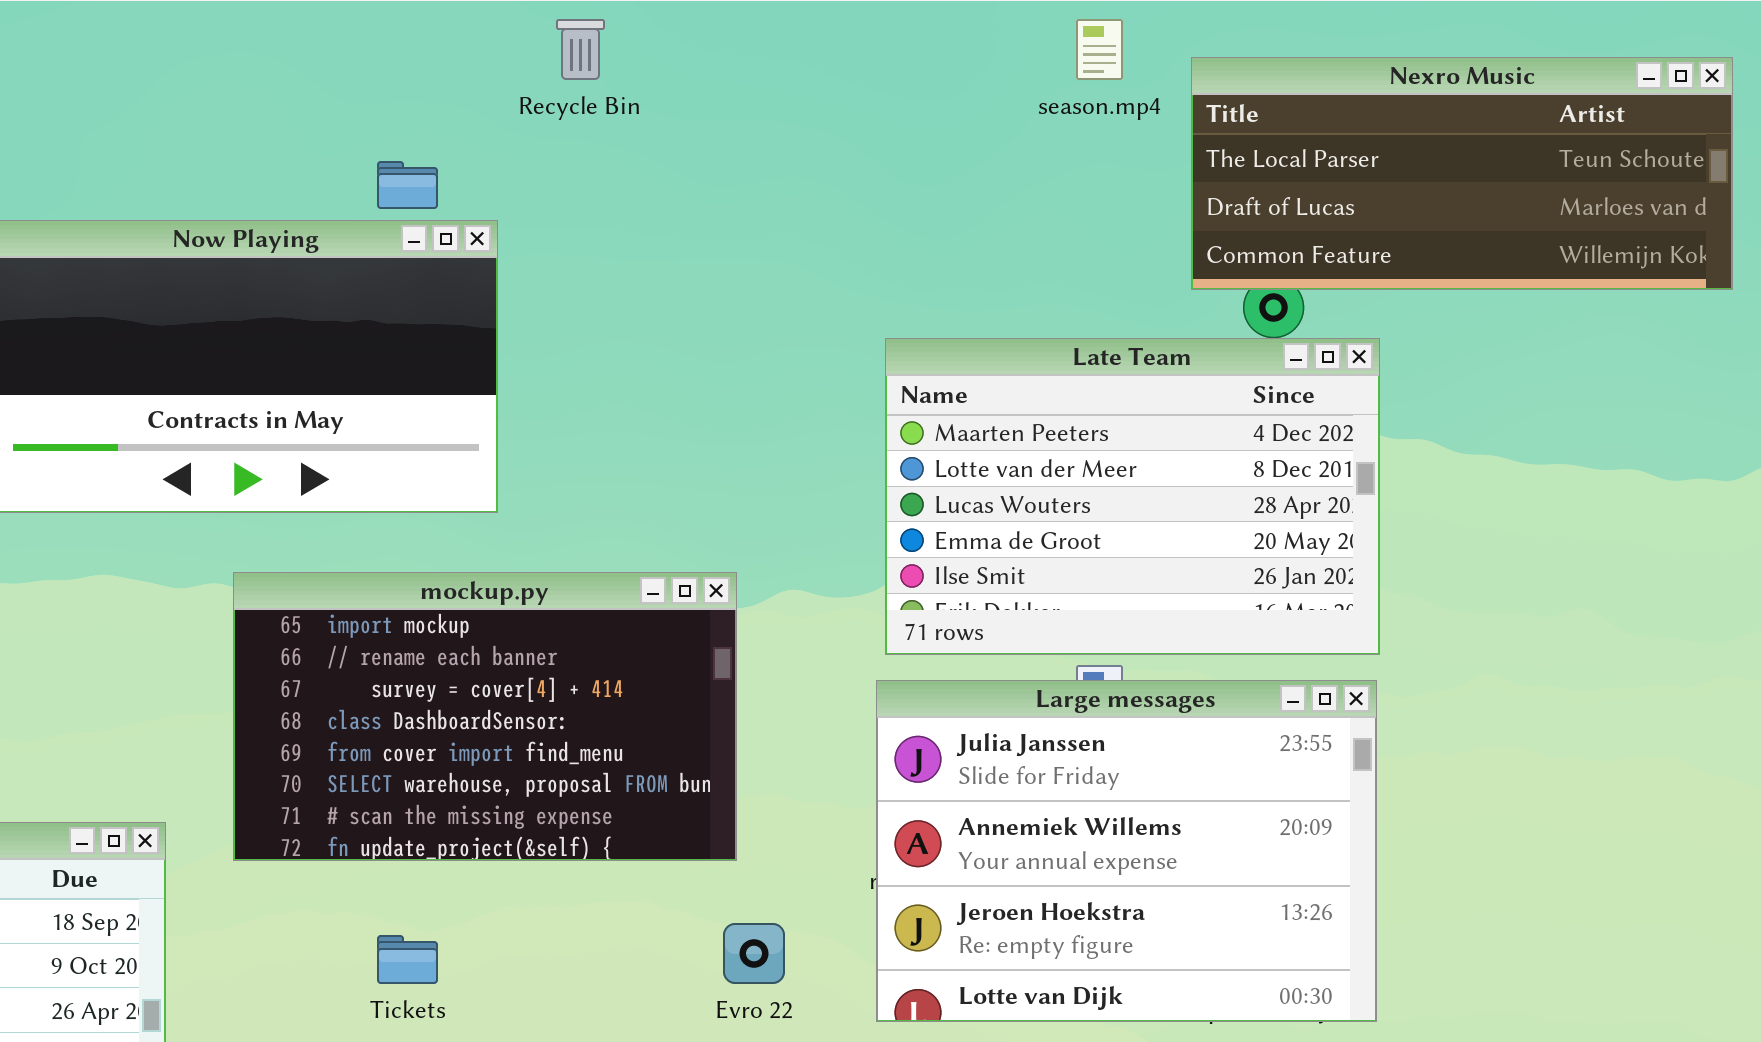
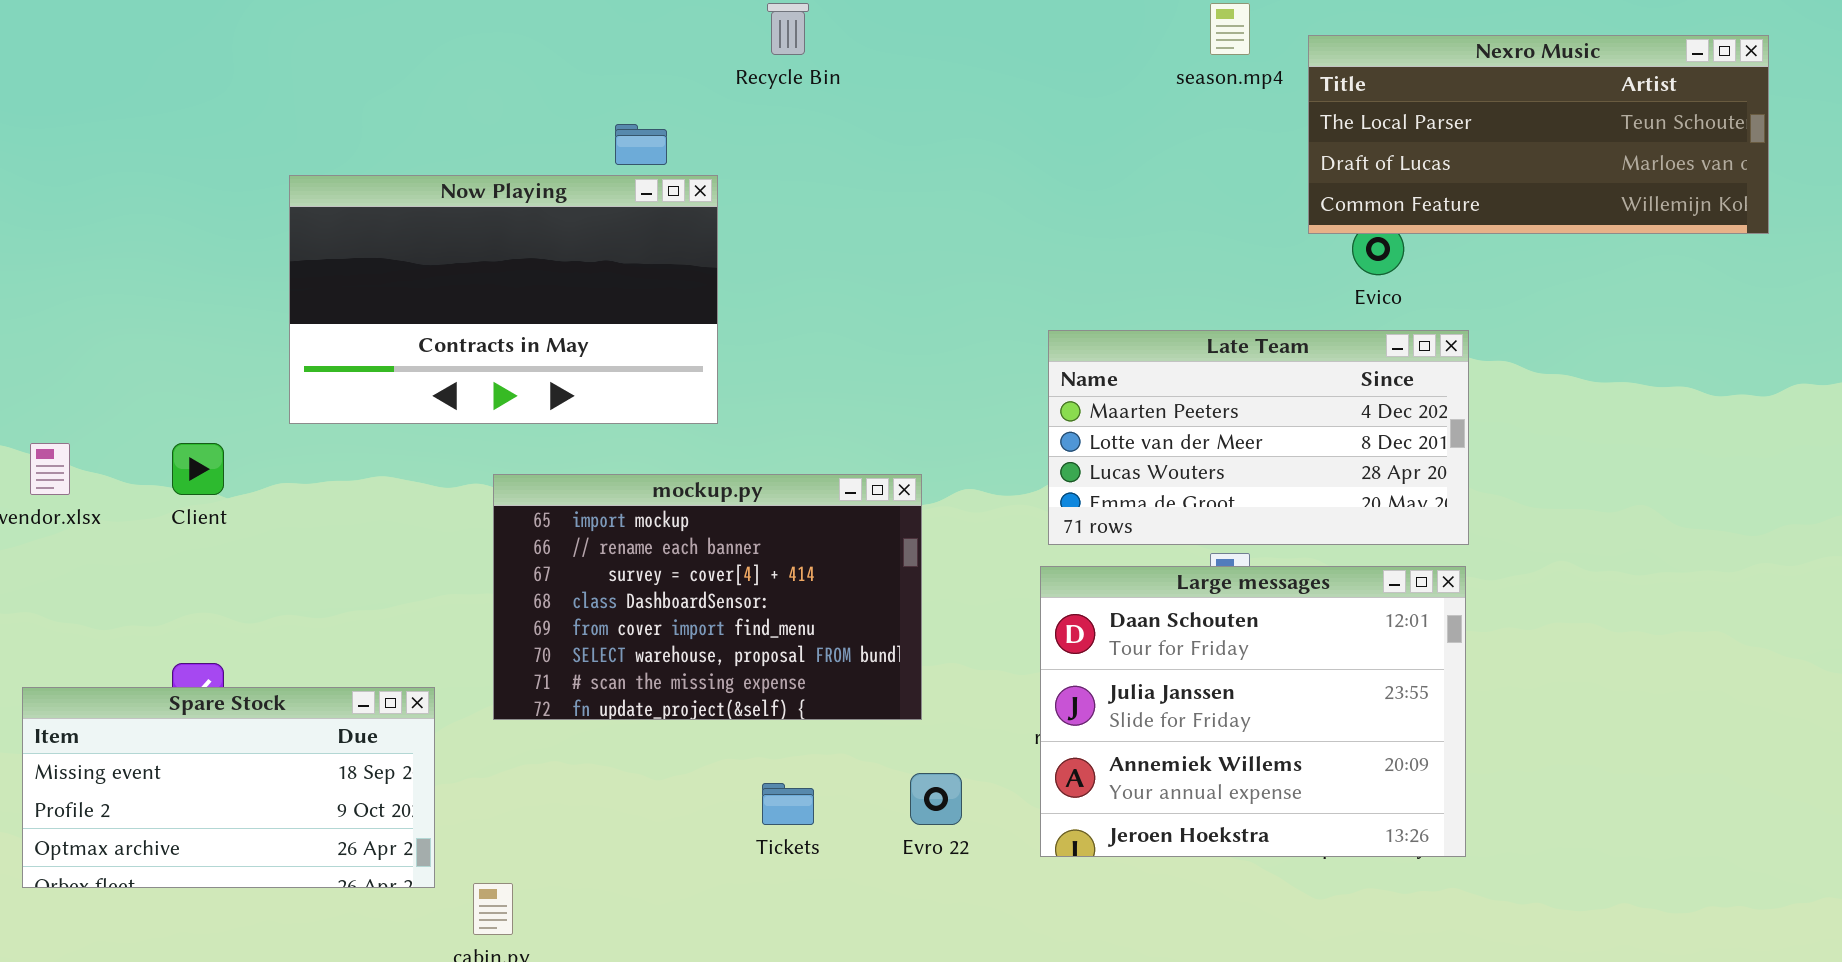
Late Team: [885,338,1380,655] -> [1048,330,1469,545], resized
Large messages: [876,680,1377,1022] -> [1040,566,1466,857], scrolled up 1 row
Tickets: [377,935,438,984] -> [762,783,814,825], moved

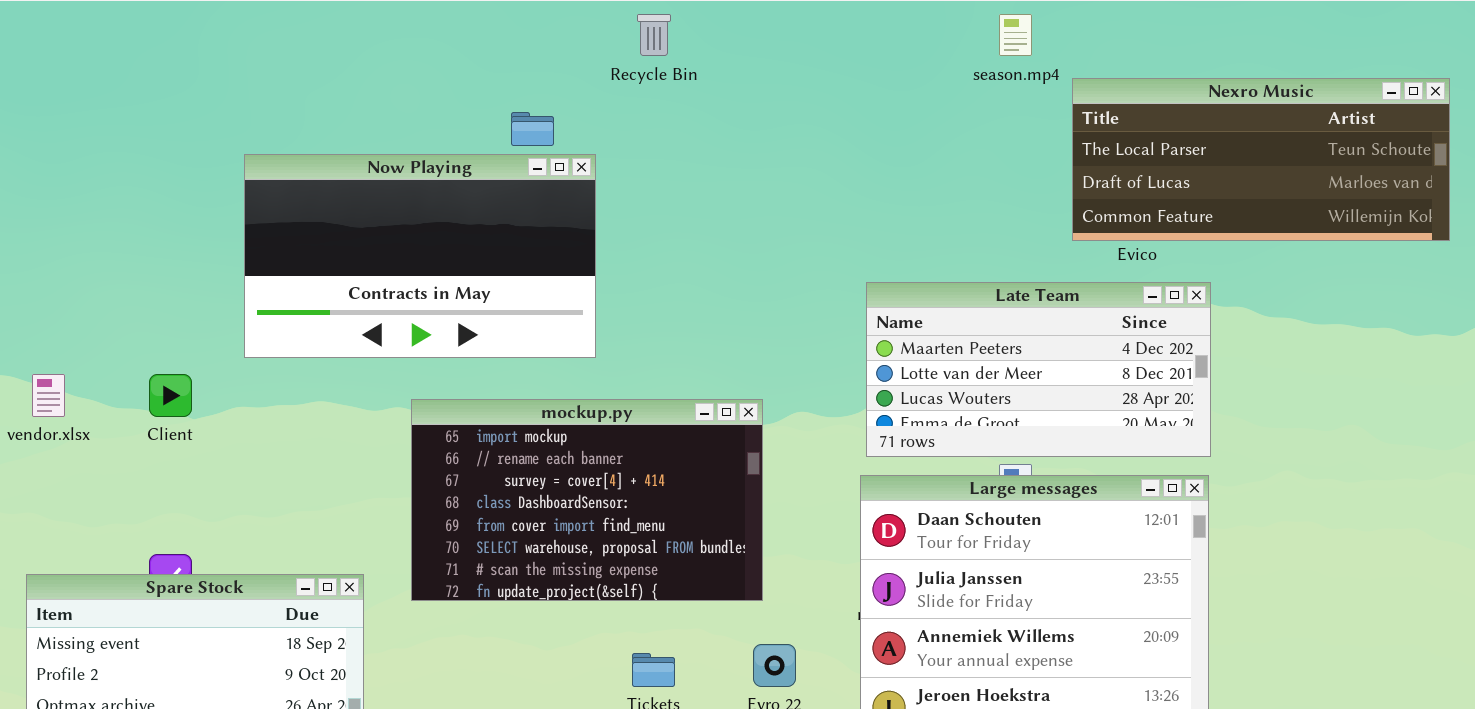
Nexro Music: [1308,35,1769,234] -> [1072,78,1450,241], moved

